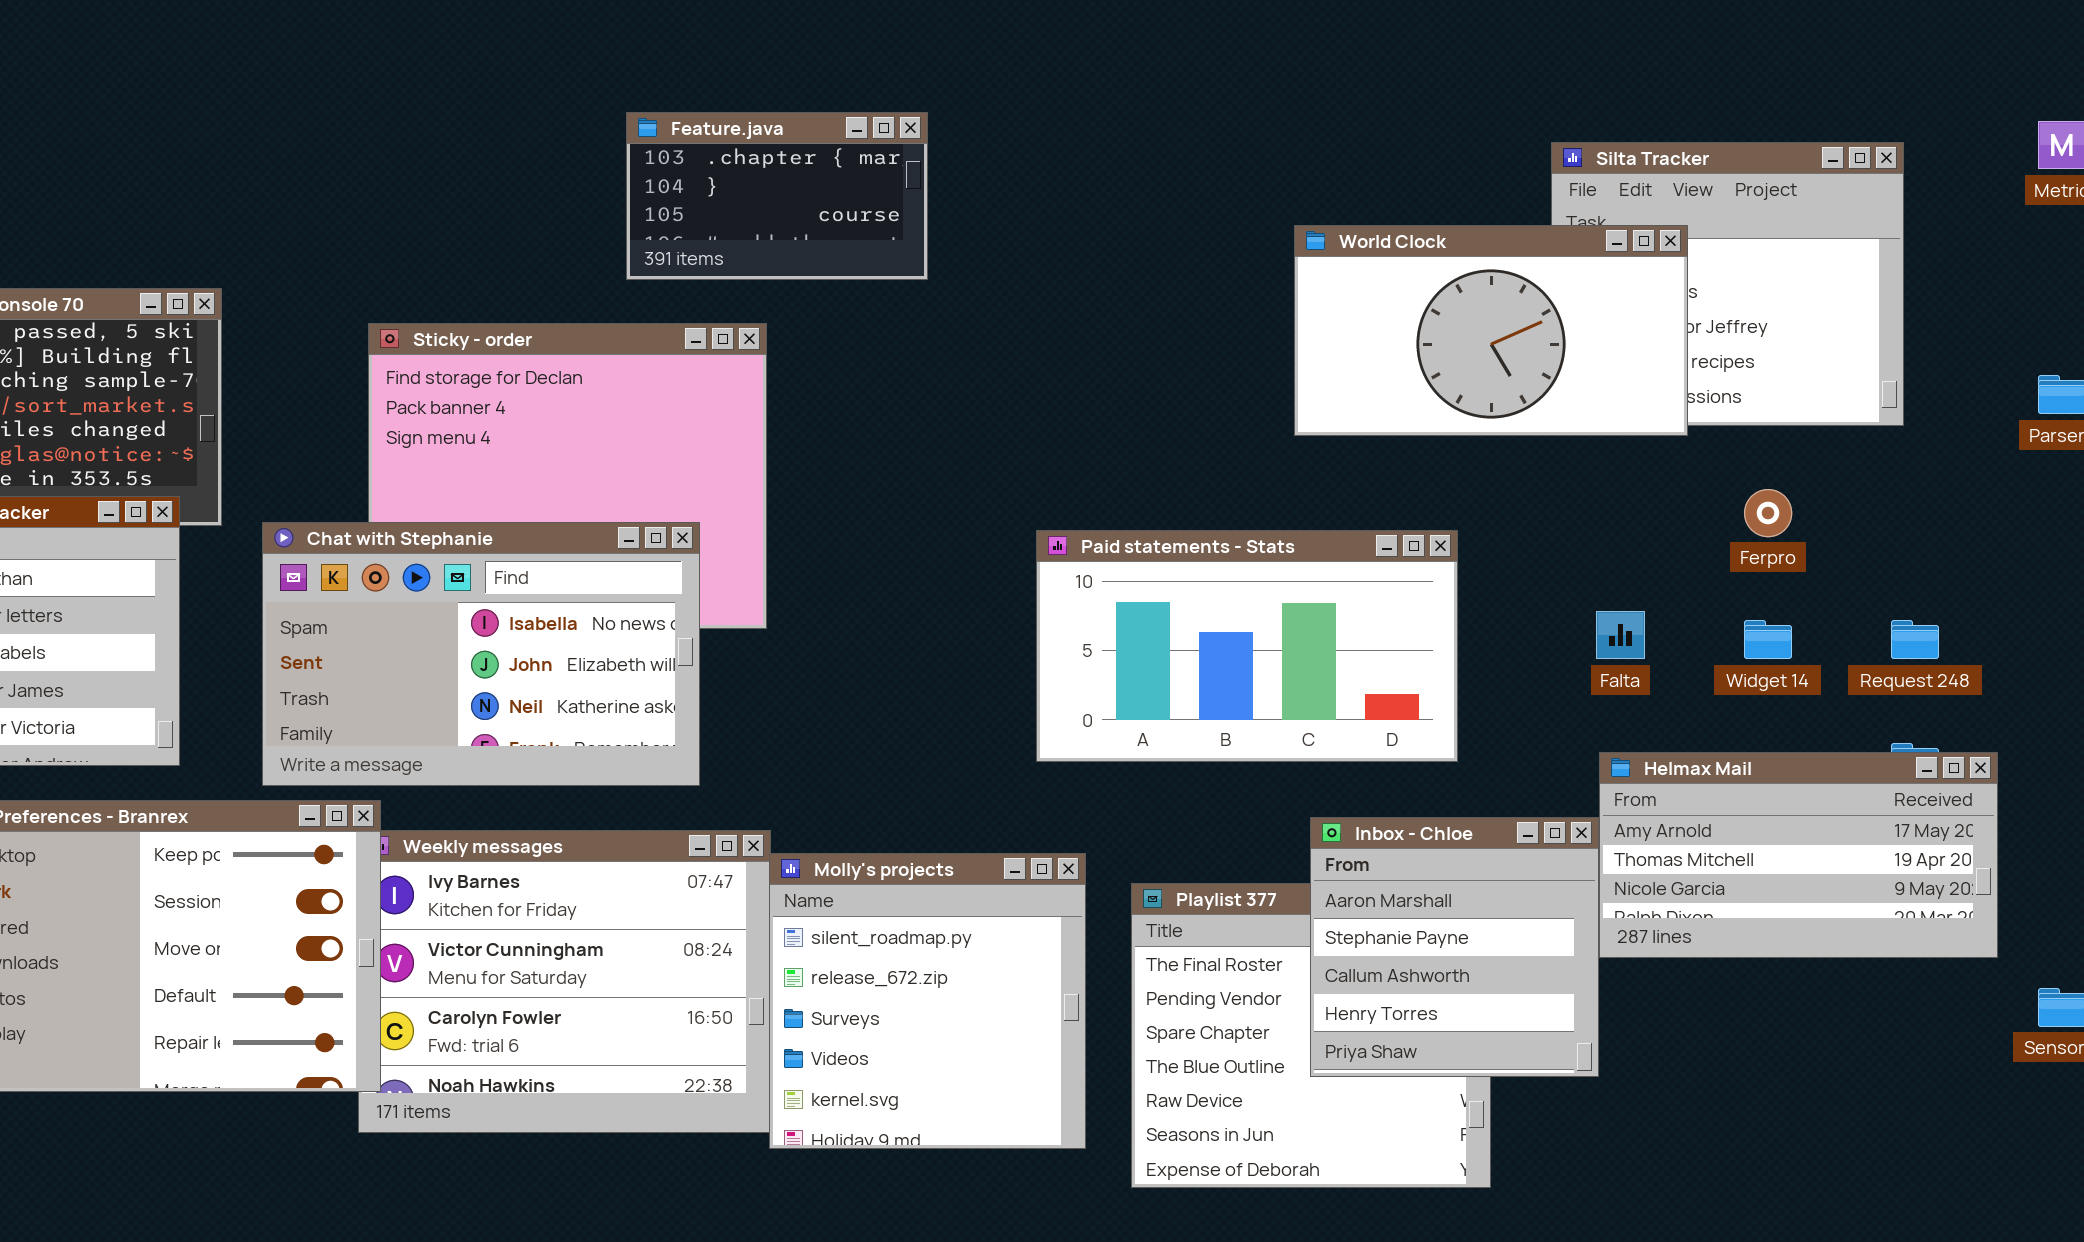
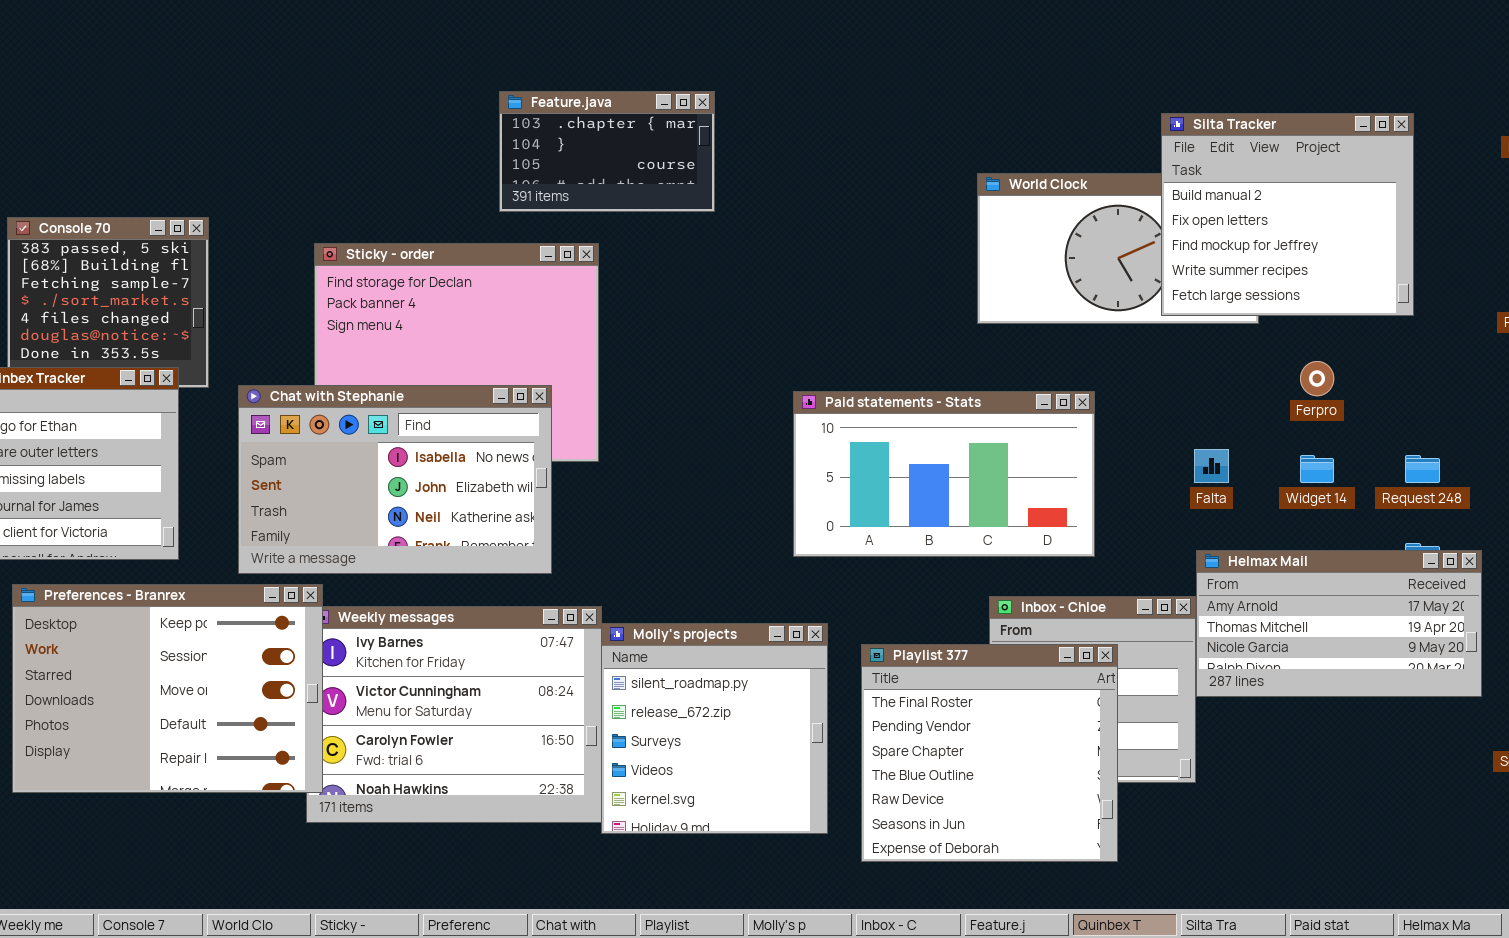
Silta Tracker: [1551,142,1904,426] -> [1161,113,1414,316], raised
Playlist 377: [1131,883,1491,1188] -> [861,644,1118,862], raised

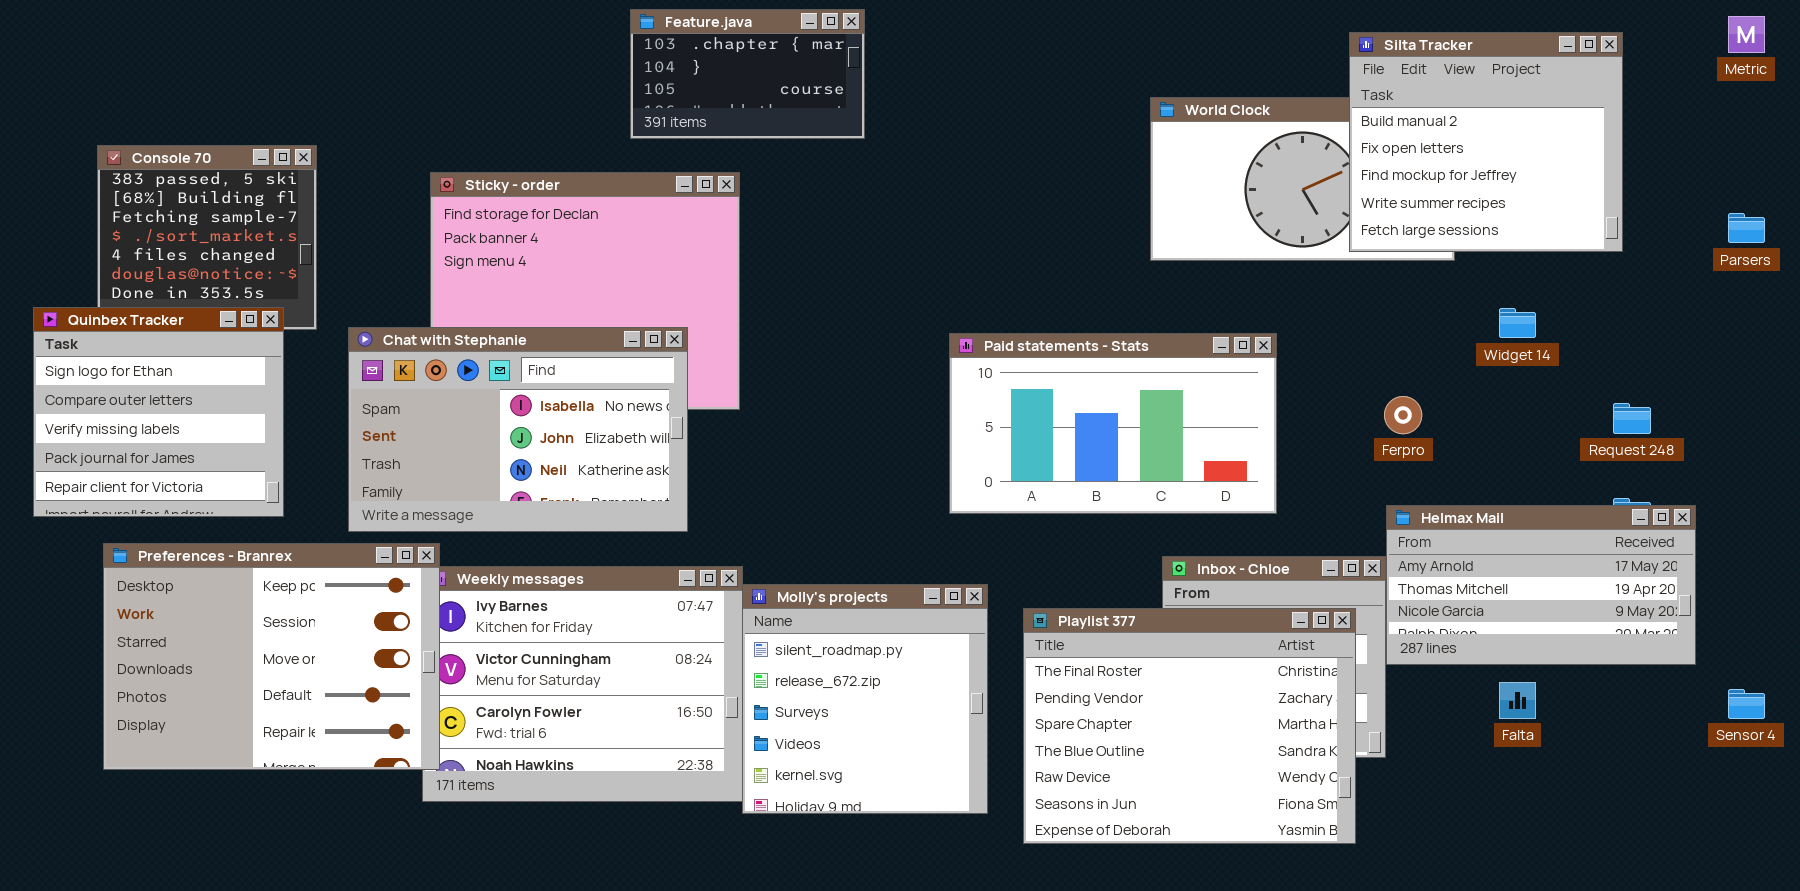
Ferpro: [1300,361,1334,396] -> [1384,396,1422,434], moved
Falta: [1194,449,1229,483] -> [1499,682,1536,719], moved
Widget 14: [1300,455,1334,483] -> [1499,308,1536,338], moved
Playlist 377: [861,644,1118,862] -> [1023,608,1356,844], resized

